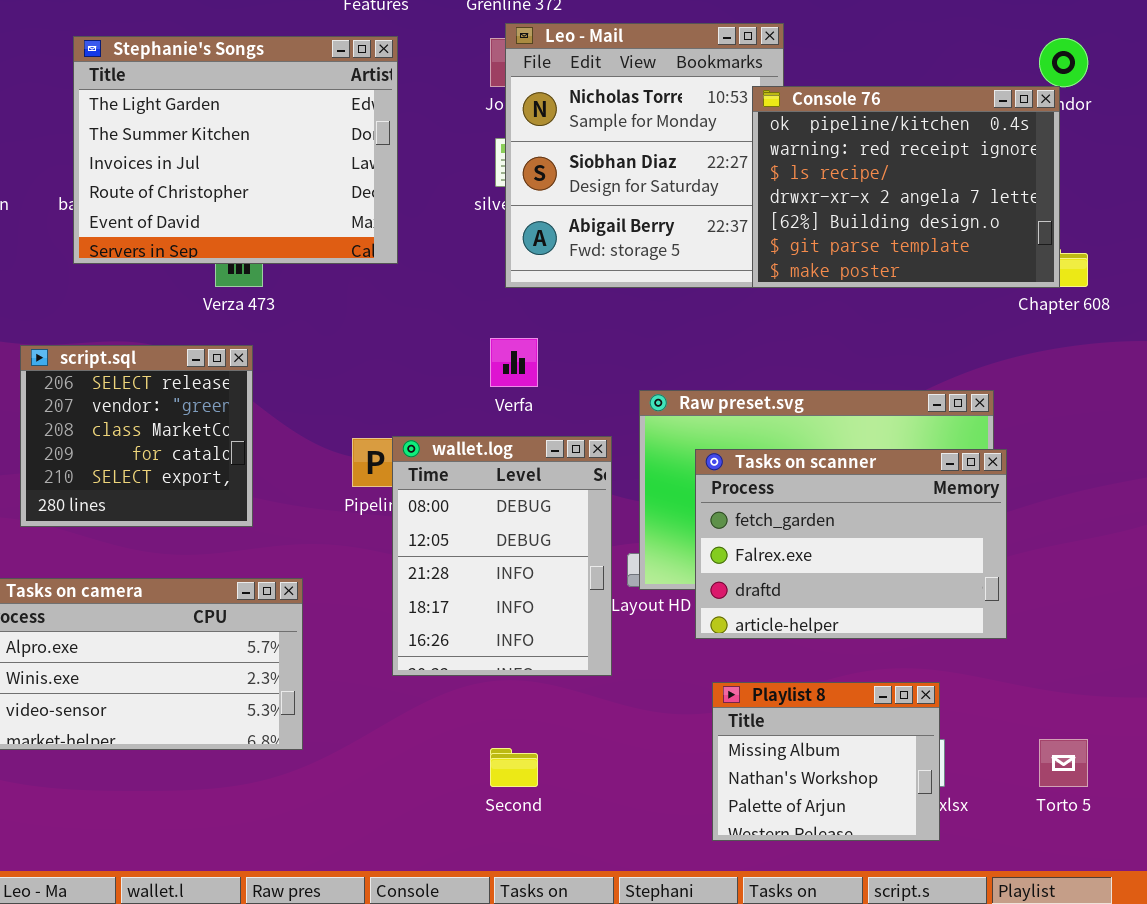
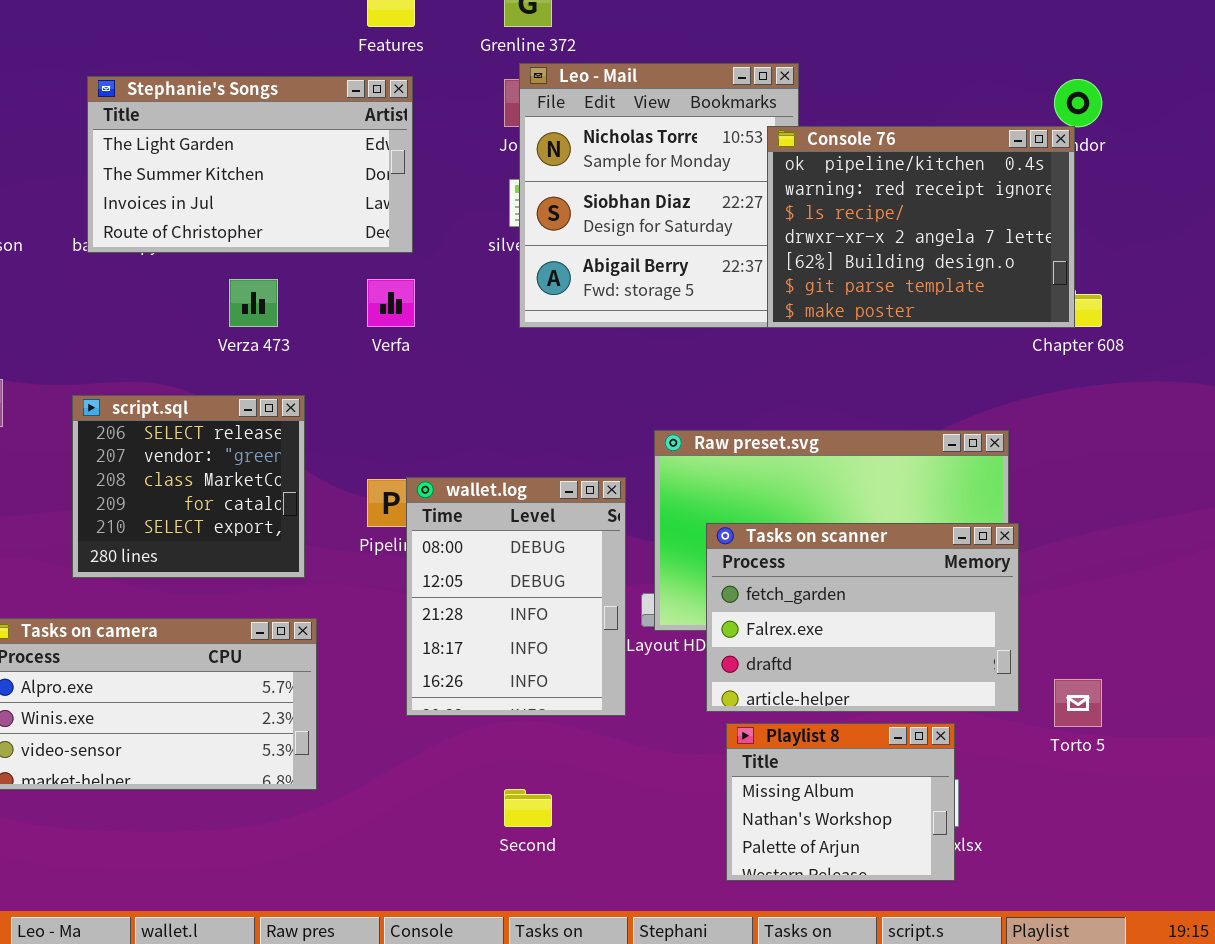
Stephanie's Songs: [73,36,398,264] -> [87,76,413,253], resized
Verfa: [490,338,538,387] -> [367,279,415,327], moved
script.sql: [20,345,253,527] -> [72,395,305,578], moved
Tasks on scanner: [695,449,1007,639] -> [706,523,1019,712], moved
Torto 5: [1039,739,1088,787] -> [1054,679,1102,727], moved

